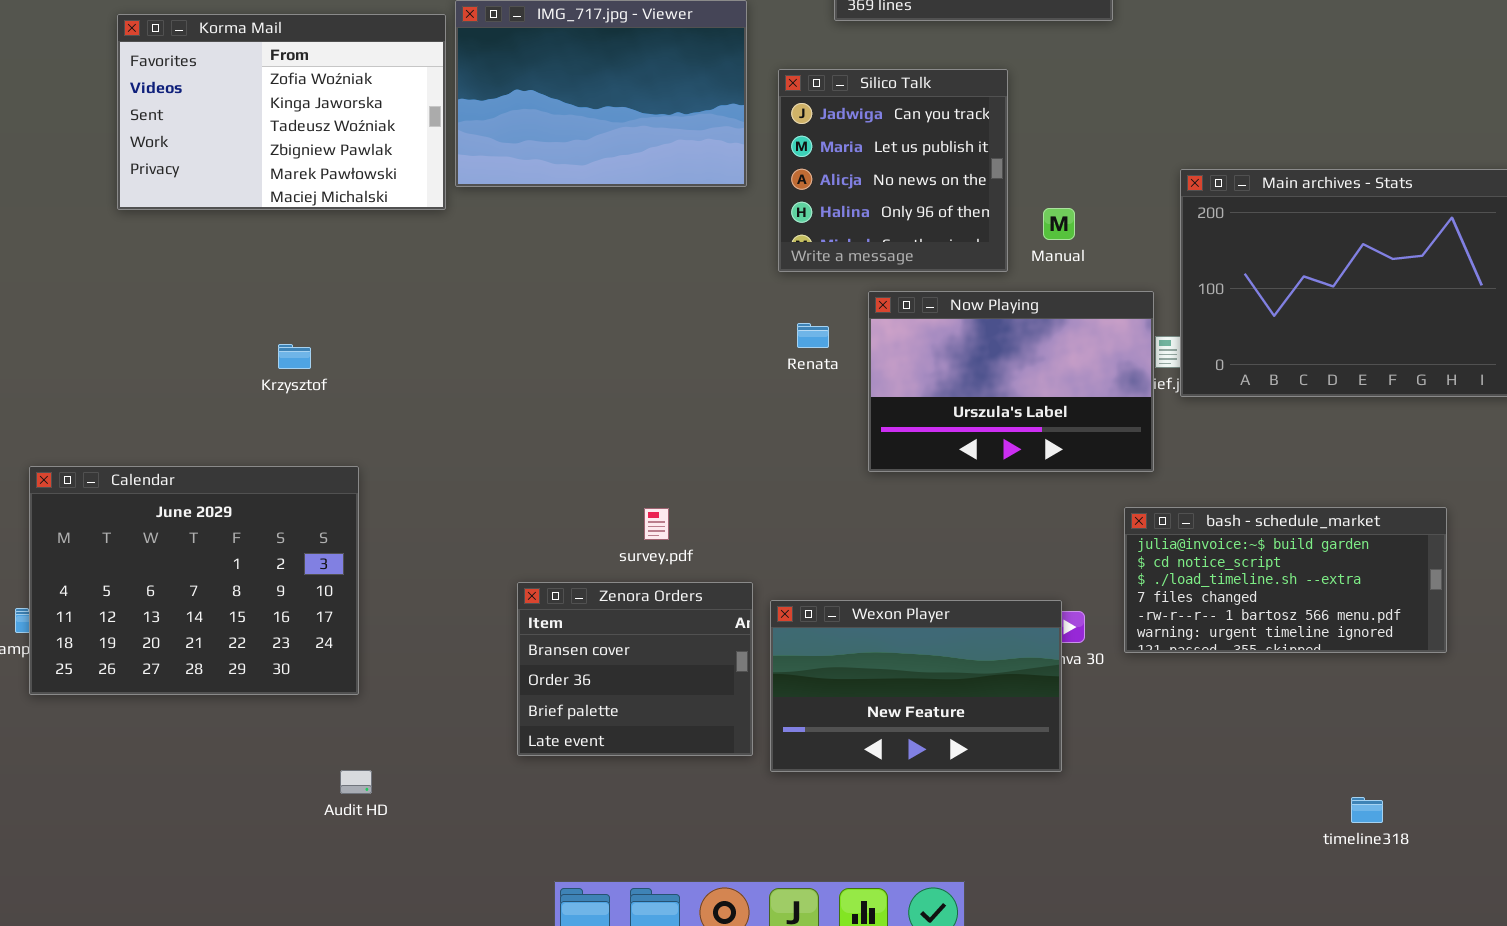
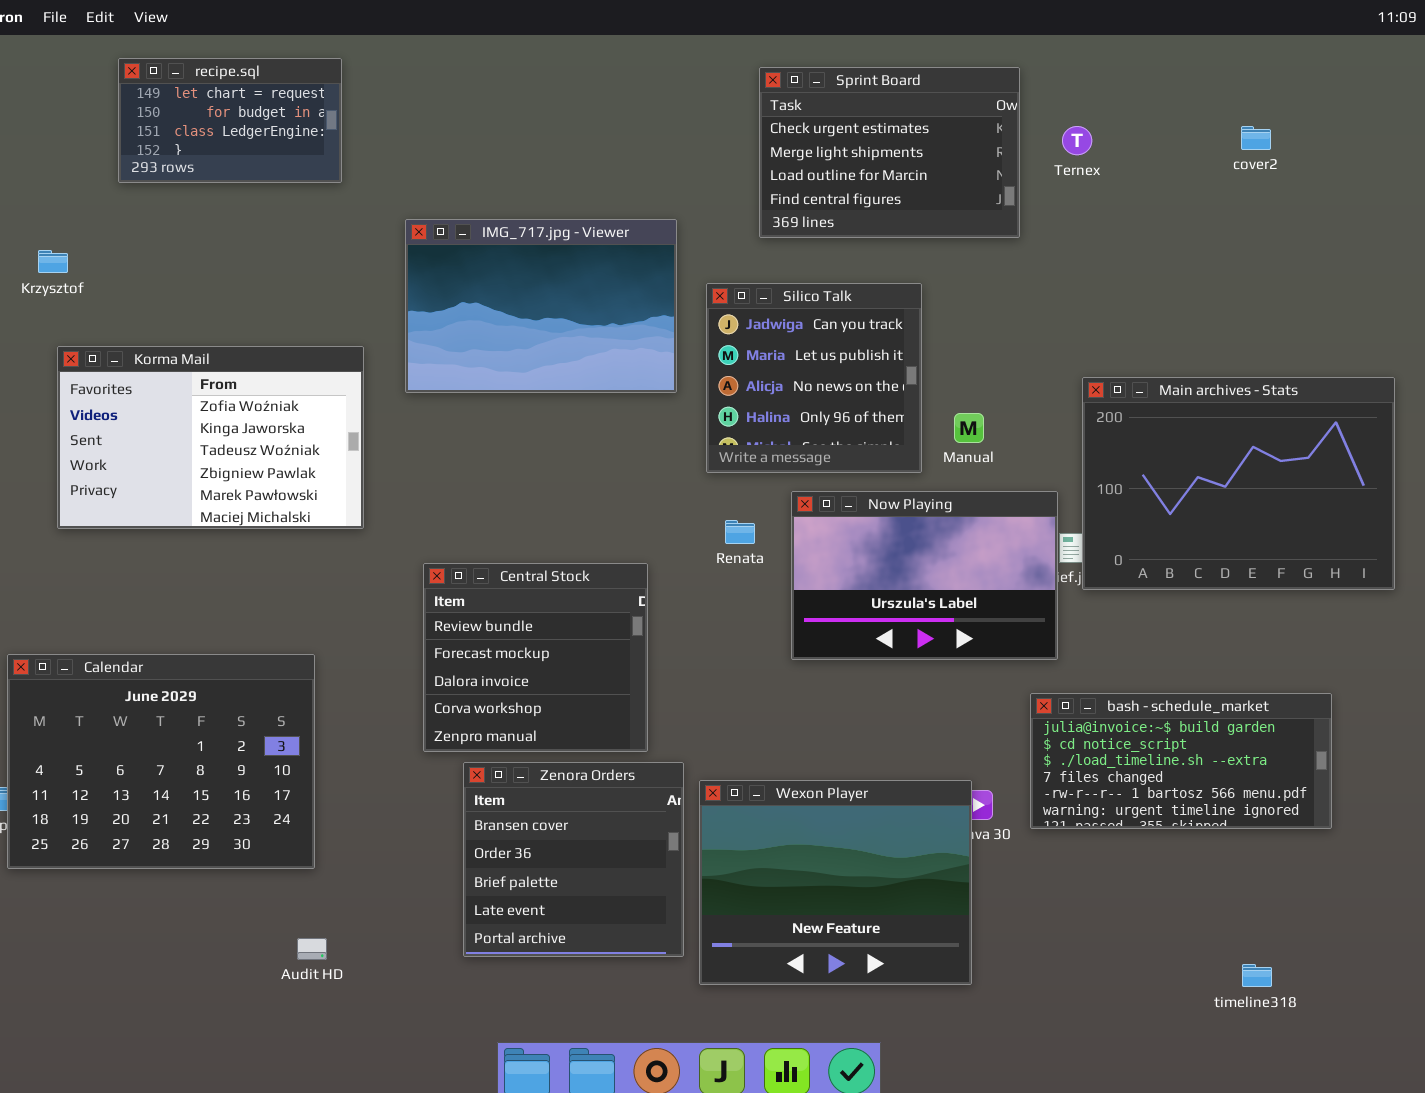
Korma Mail: [117,14,446,210] -> [57,346,364,529], moved
Krzysztof: [278,344,311,369] -> [38,250,68,273], moved
Central Stock: none -> [423,563,648,752], opened
Zenora Orders: [517,582,753,756] -> [463,762,684,957], resized
Wexon Player: [770,600,1062,772] -> [699,780,972,985], resized

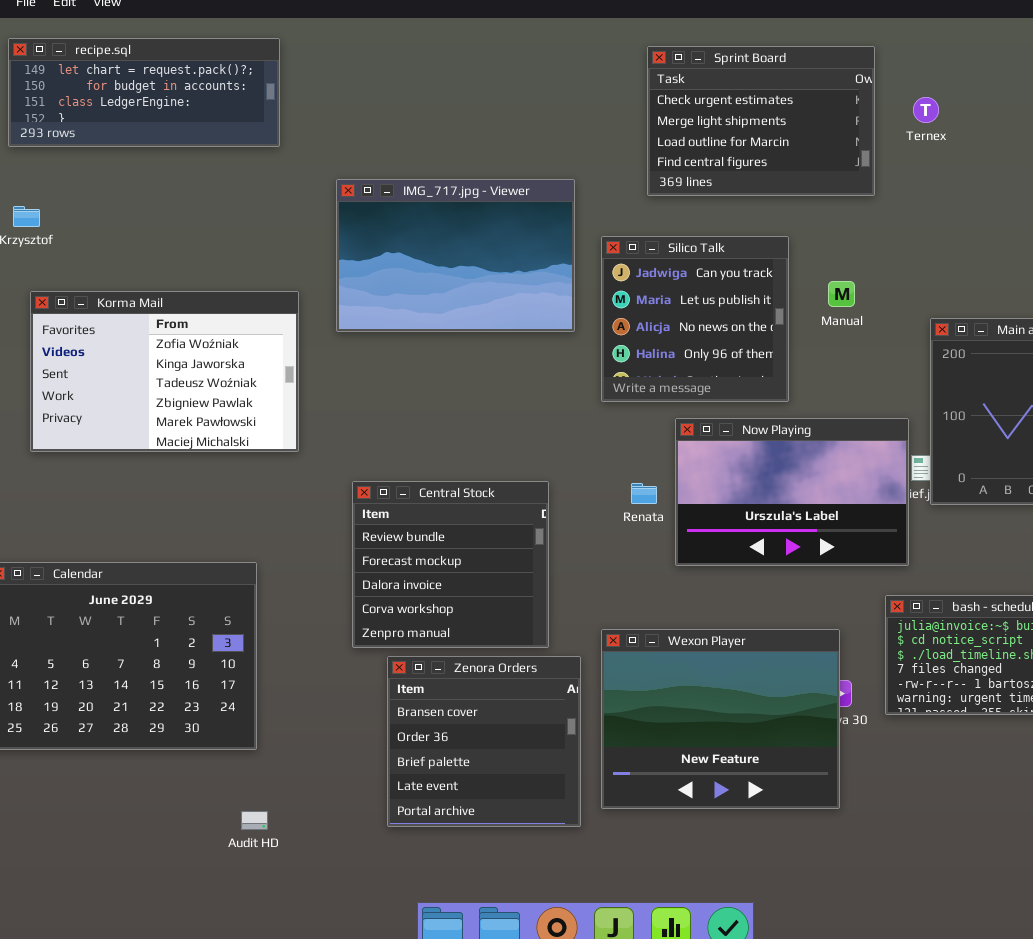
recipe.sql: [118,58,342,183] -> [8,38,280,147], resized
Manual: [954,413,984,443] -> [828,281,855,307], moved
Renata: [725,520,755,544] -> [631,483,657,504], moved
Wexon Player: [699,780,972,985] -> [601,629,840,809], moved

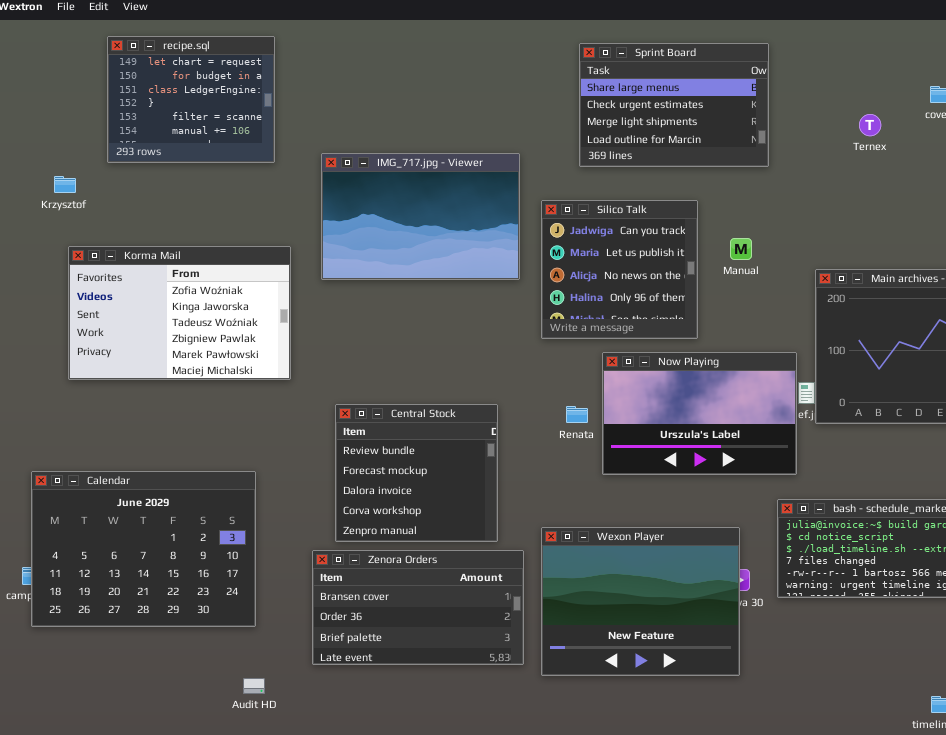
recipe.sql: [8,38,280,147] -> [107,36,275,163], resized
Sprint Board: [647,46,875,196] -> [579,43,769,167], scrolled up 1 row
Ternex: [913,97,939,123] -> [859,114,881,136], moved
Zenora Orders: [387,656,581,827] -> [312,550,524,665], resized

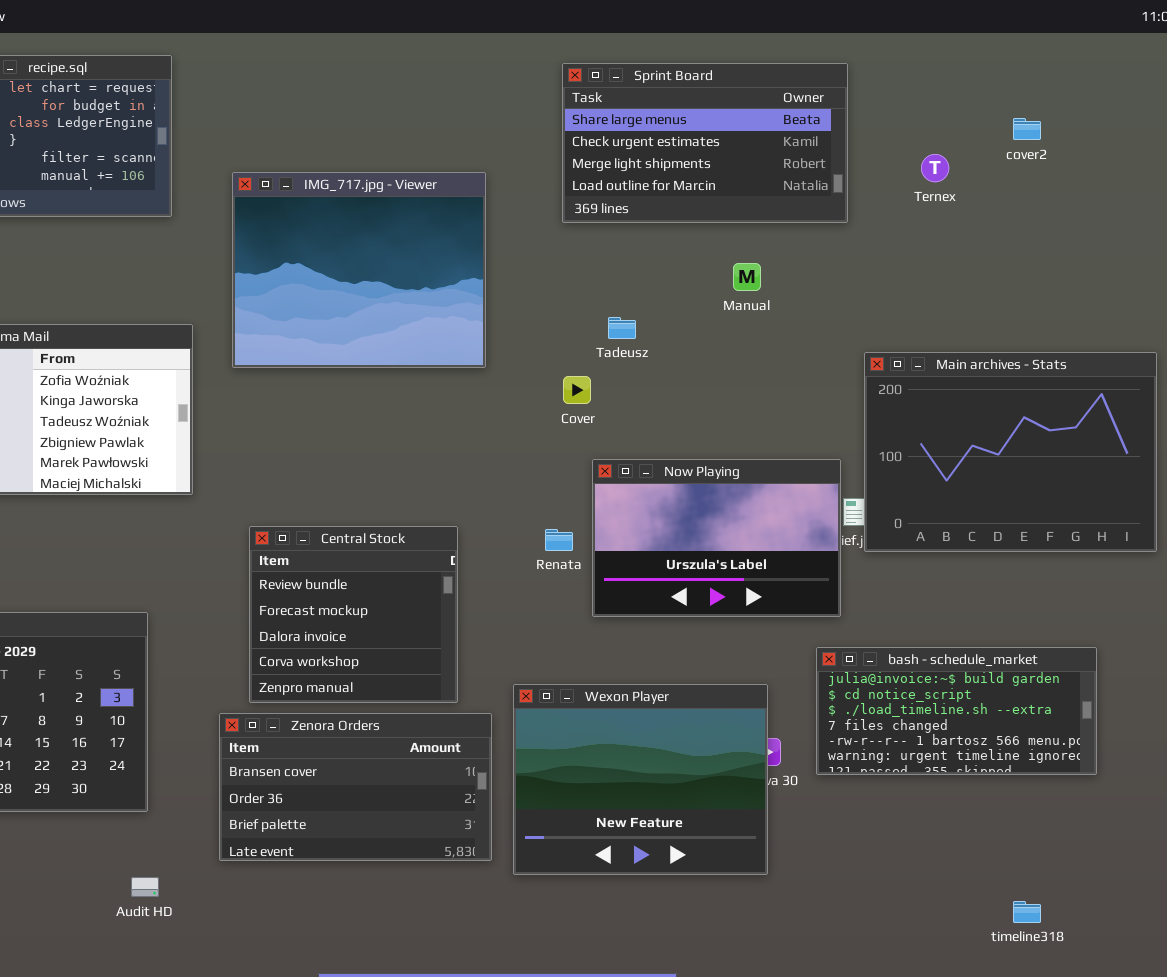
Sprint Board: [579,43,769,167] -> [562,63,848,223], resized
IMG_717.jpg - Viewer: [321,153,520,280] -> [232,172,486,368], resized
Silico Talk: [541,200,698,339] -> none, closed
Manual: [730,238,752,260] -> [733,263,761,291], moved

